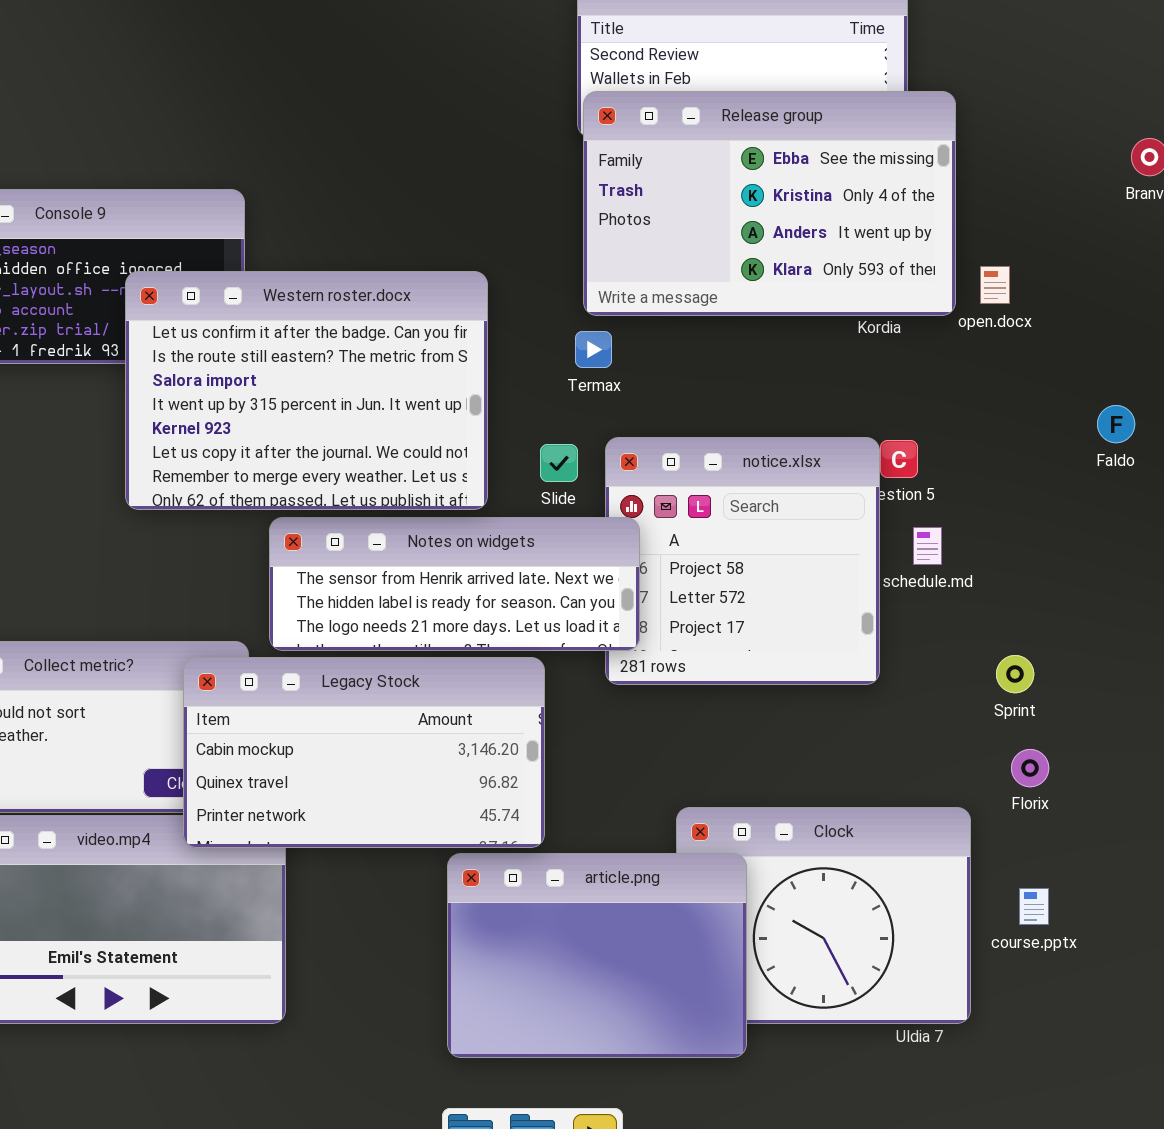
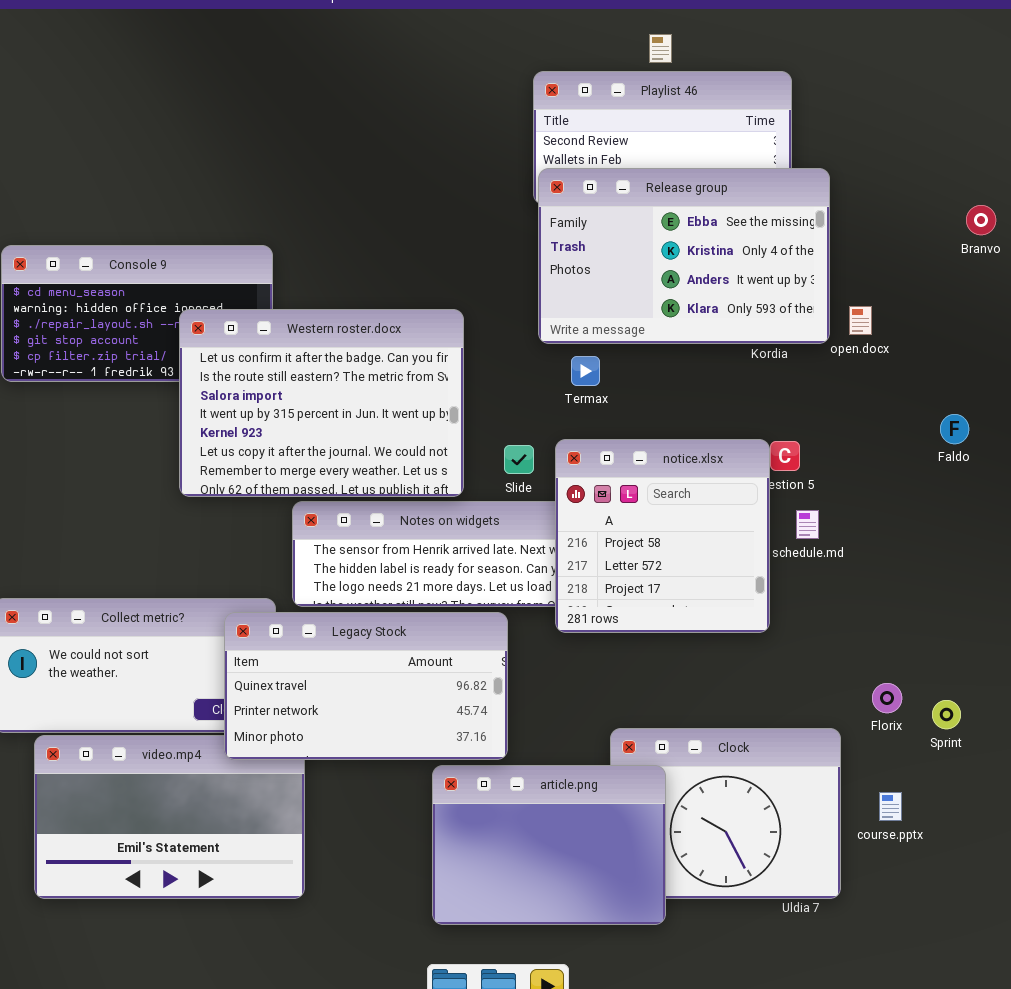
Termax: [575,331,612,368] -> [571,356,600,386], moved
notice.xlsx: [605,437,880,685] -> [555,439,770,633], raised
Sprint: [996,655,1034,693] -> [932,700,961,729], moved
Legacy Stock: [183,657,545,848] -> [224,612,508,760], scrolled down 1 row

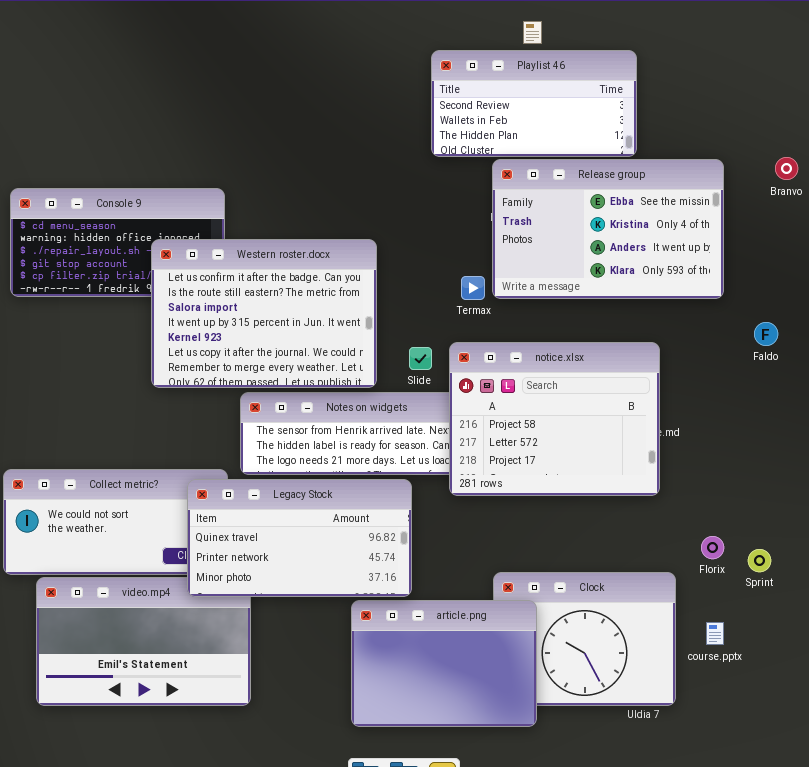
Release group: [538,168,830,344] -> [492,159,724,299], moved
notice.xlsx: [555,439,770,633] -> [449,342,660,496], resized

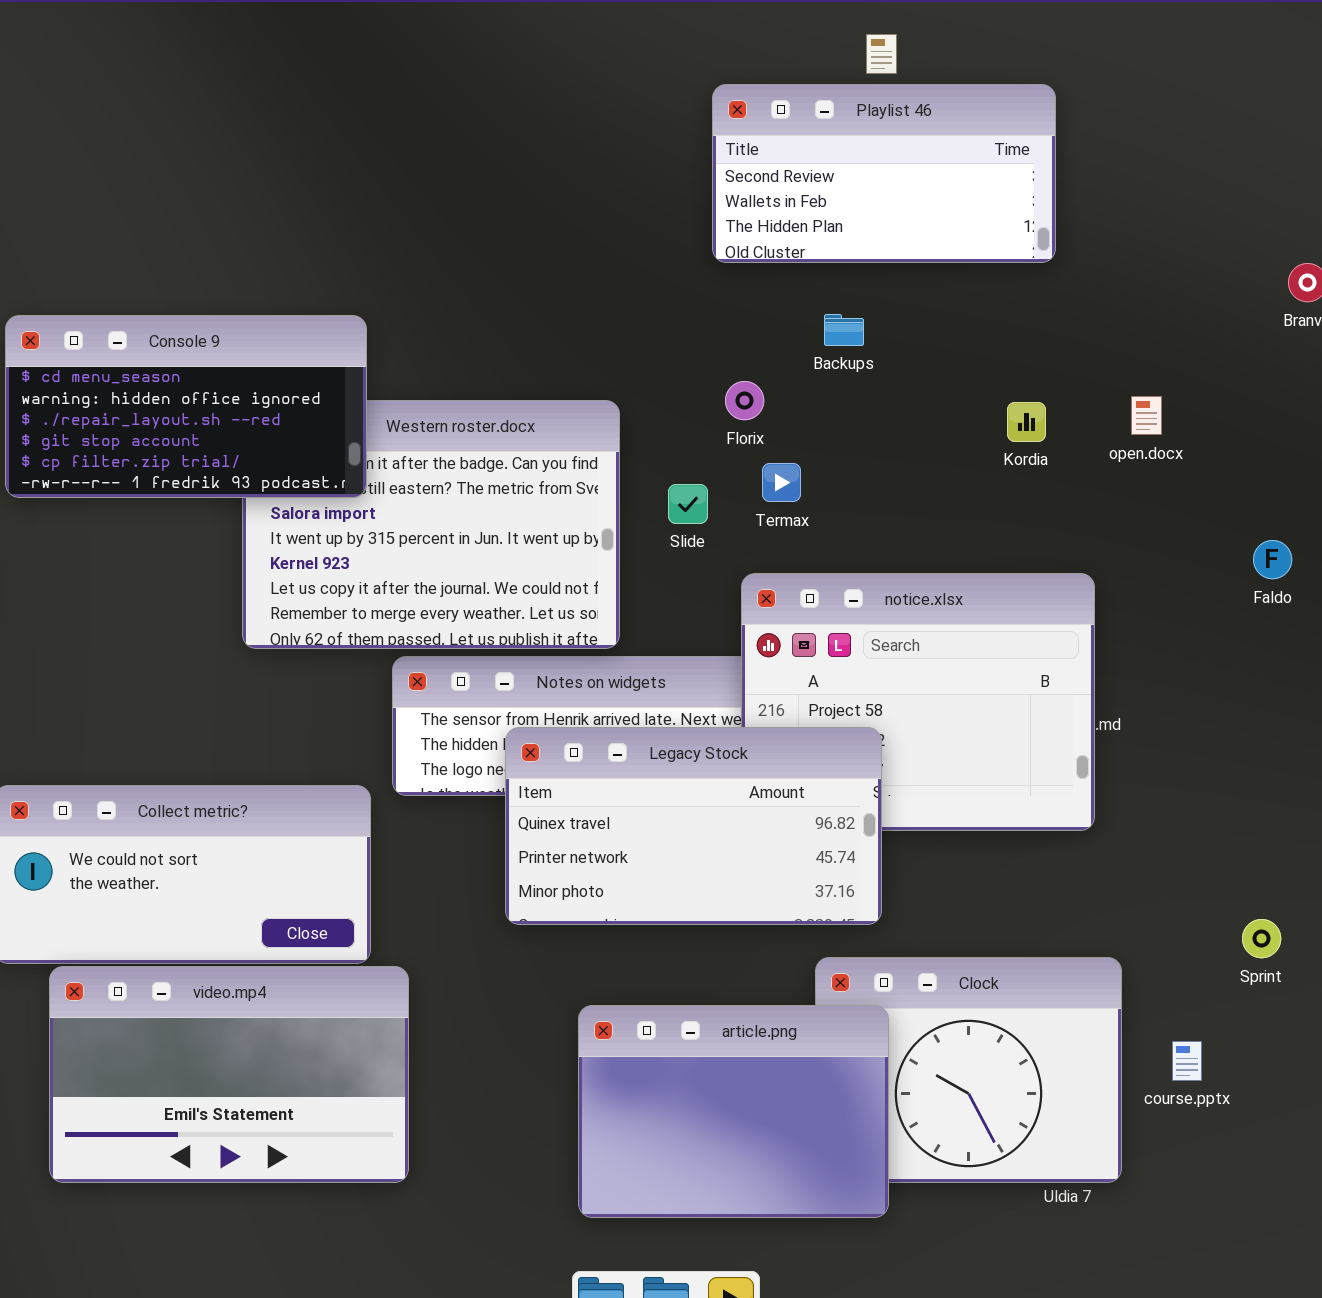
Release group: [492,159,724,299] -> none, closed
Console 9: [10,188,225,297] -> [5,315,367,498], raised
Slide: [409,347,432,370] -> [668,484,708,524], moved
Legacy Stock: [187,479,412,597] -> [505,727,882,925], moved
Florix: [701,536,724,559] -> [725,381,764,420], moved

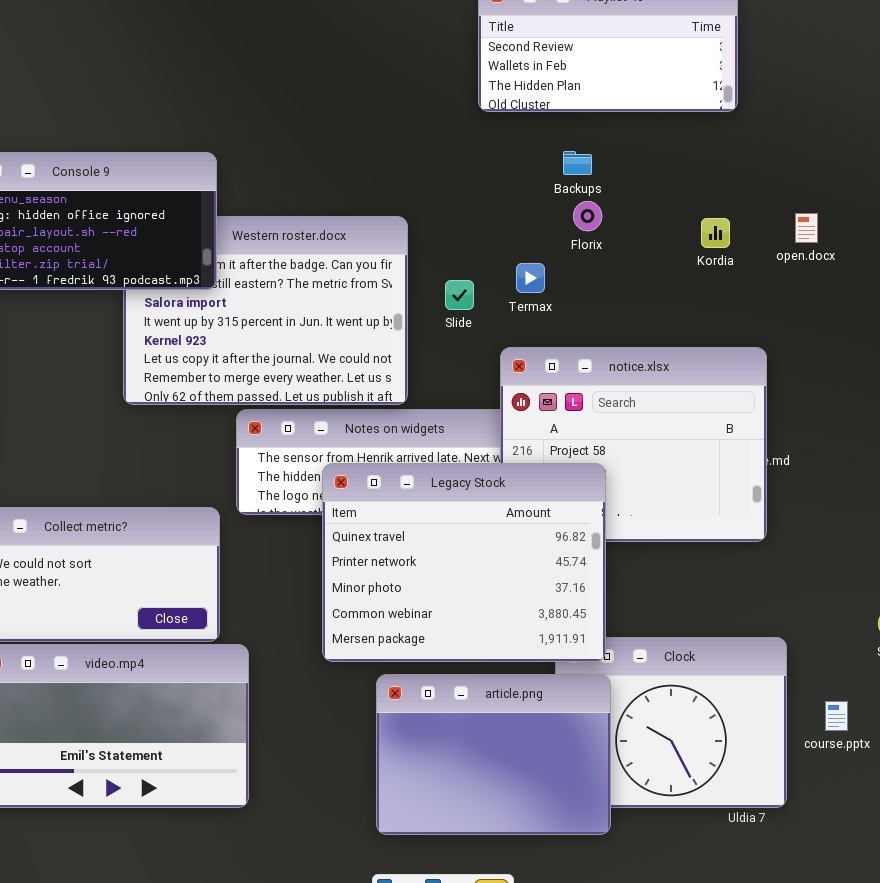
Florix: [725,381,764,420] -> [573,201,602,231], moved
Legacy Stock: [505,727,882,925] -> [322,463,606,662], resized

